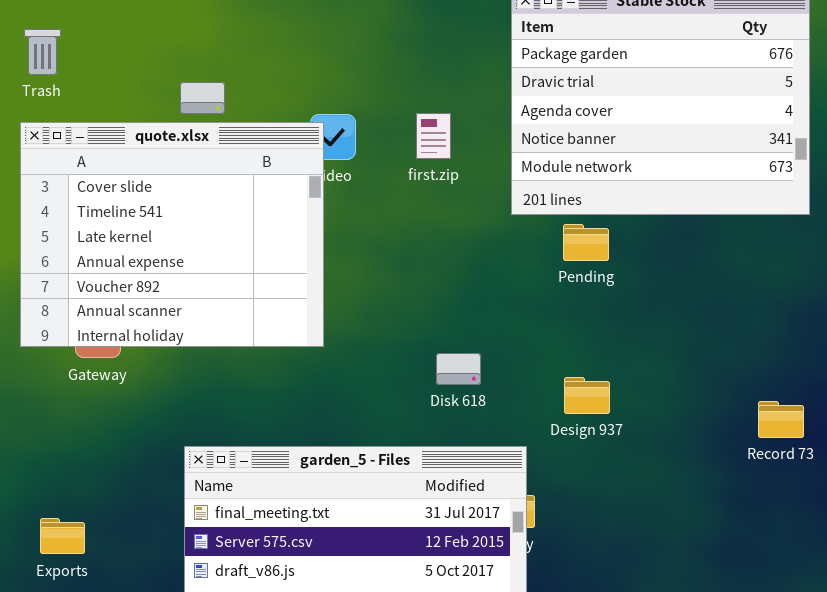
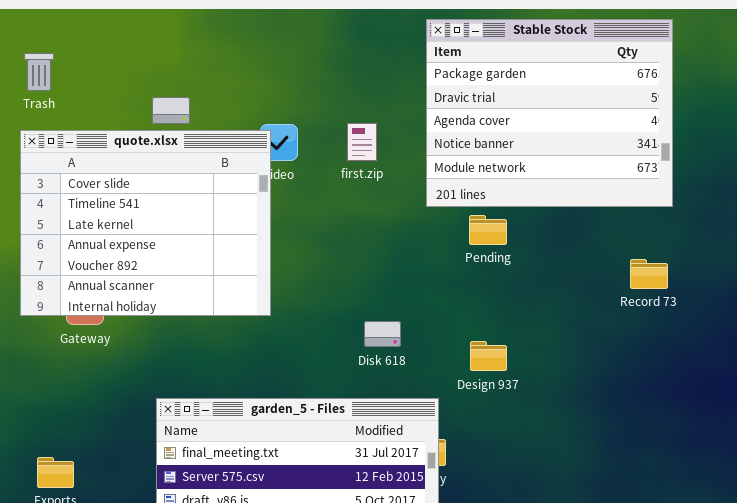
Record 73: [758,401,804,438] -> [630,259,668,289], moved

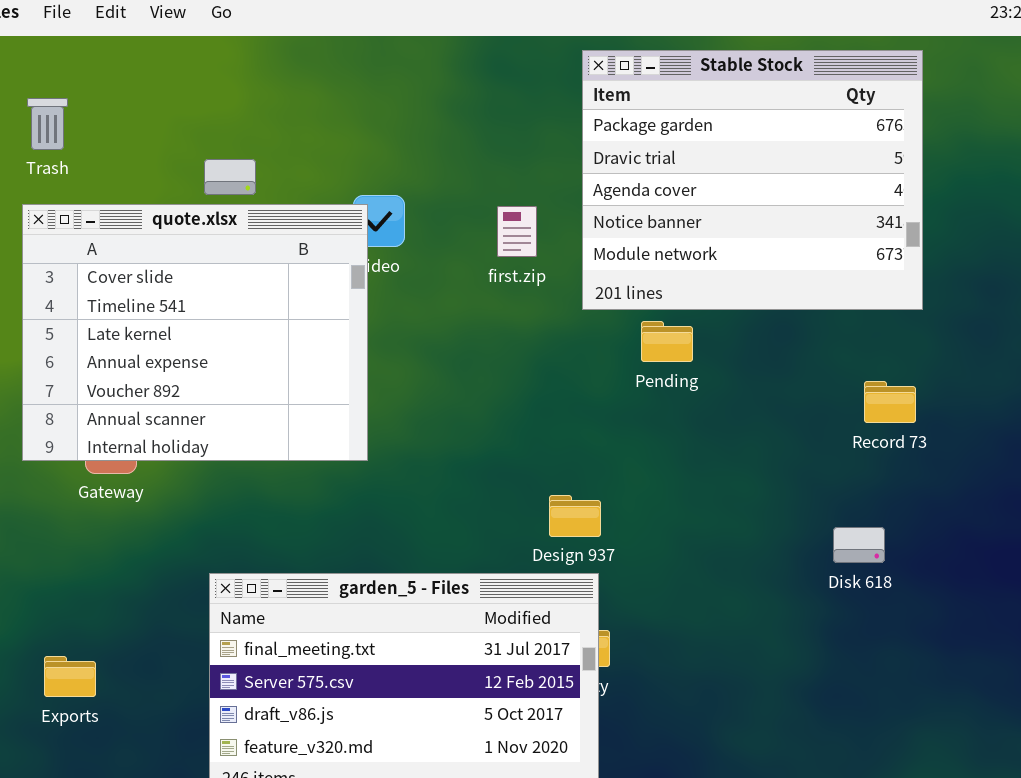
first.zip: [347,123,377,161] -> [497,206,537,257], moved
Disk 618: [364,321,401,347] -> [833,527,885,563], moved
Design 937: [470,341,507,371] -> [549,495,601,537], moved

